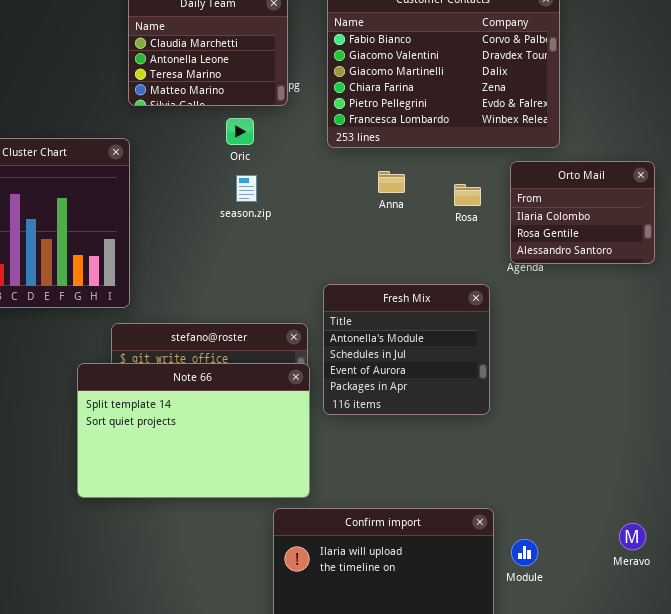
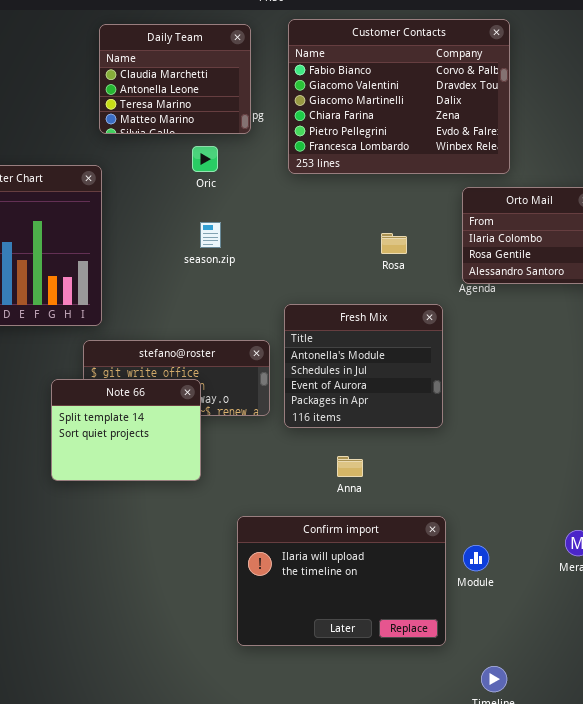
Anna: [378,171,405,193] -> [337,456,363,477], moved
season.zip: [236,175,257,202] -> [200,222,221,248], moved
Rosa: [454,184,481,206] -> [381,233,407,254], moved
Note 66: [77,363,310,498] -> [51,379,201,481], resized

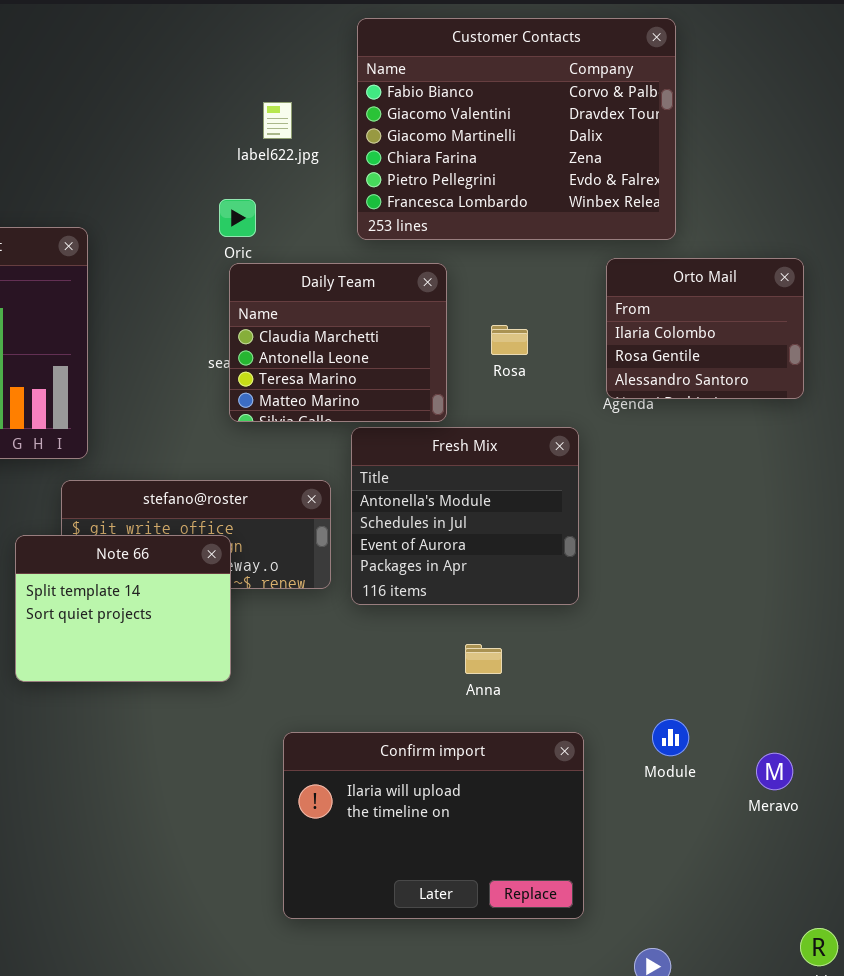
Daily Team: [99,24,251,134] -> [229,263,447,422], moved
Anna: [337,456,363,477] -> [465,644,502,674], moved
Module: [463,545,489,571] -> [652,719,689,756], moved

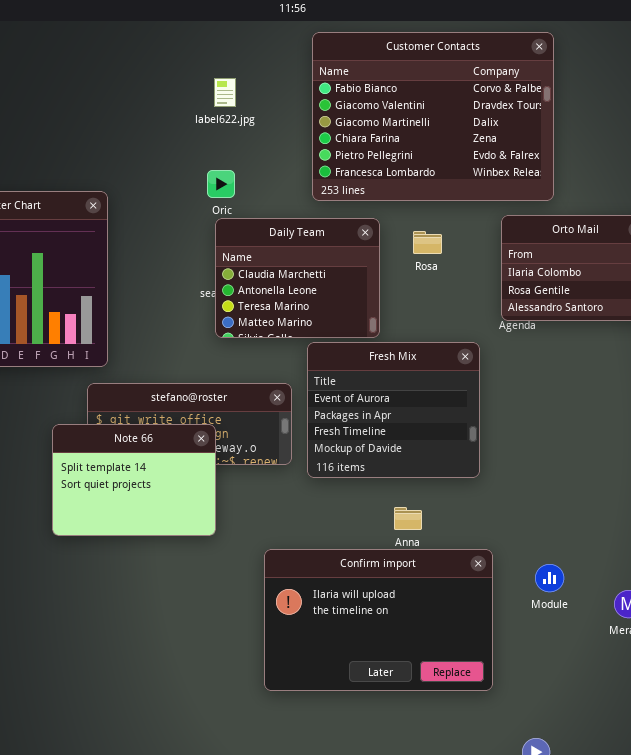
label622.jpg: [263,102,292,139] -> [214,78,236,107], moved
Rosa: [491,325,528,355] -> [413,231,442,254], moved
Fresh Mix: [351,427,579,605] -> [307,342,480,478], scrolled down 2 rows
Confirm import: [283,732,584,919] -> [264,549,493,691], moved

